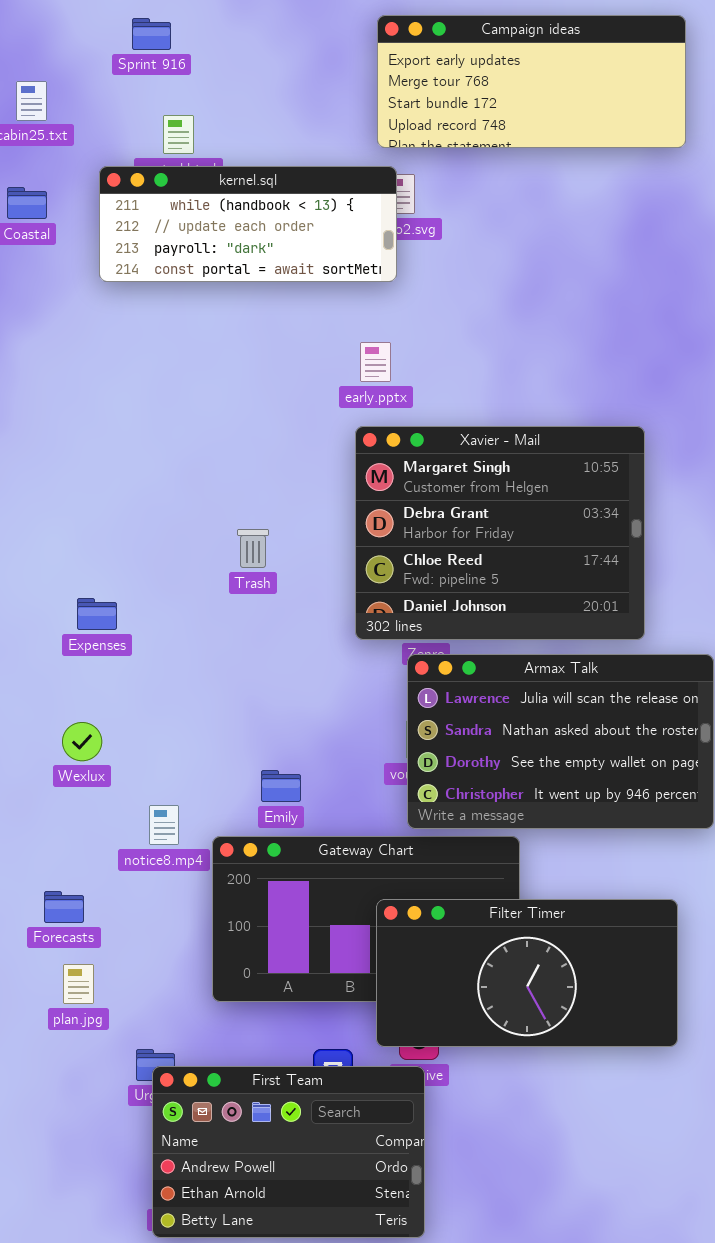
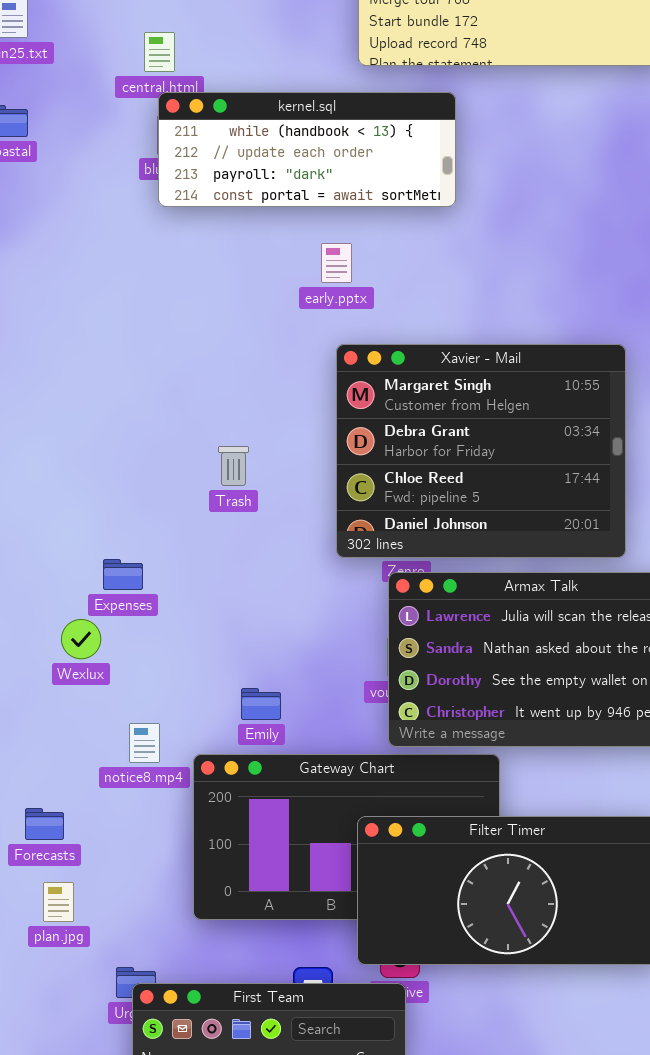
kernel.sql: [99,166,397,282] -> [158,92,456,207], moved
early.pptx: [360,342,391,382] -> [321,243,352,283], moved
Expenses: [77,598,117,630] -> [103,559,143,590], moved
Wexlux: [62,722,102,761] -> [61,619,101,659], moved

